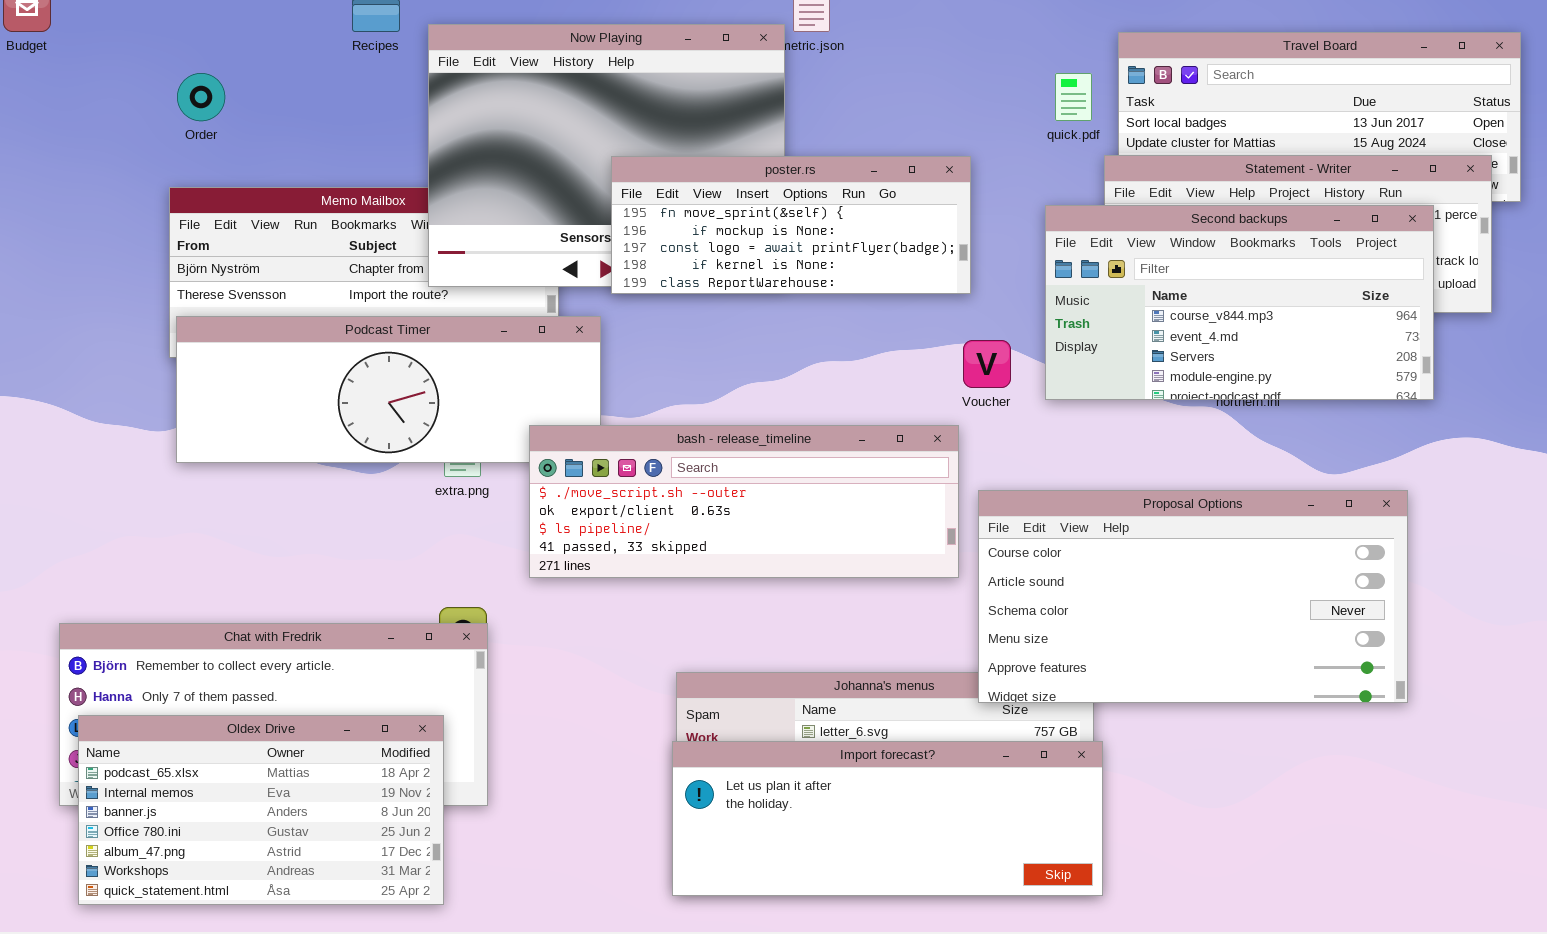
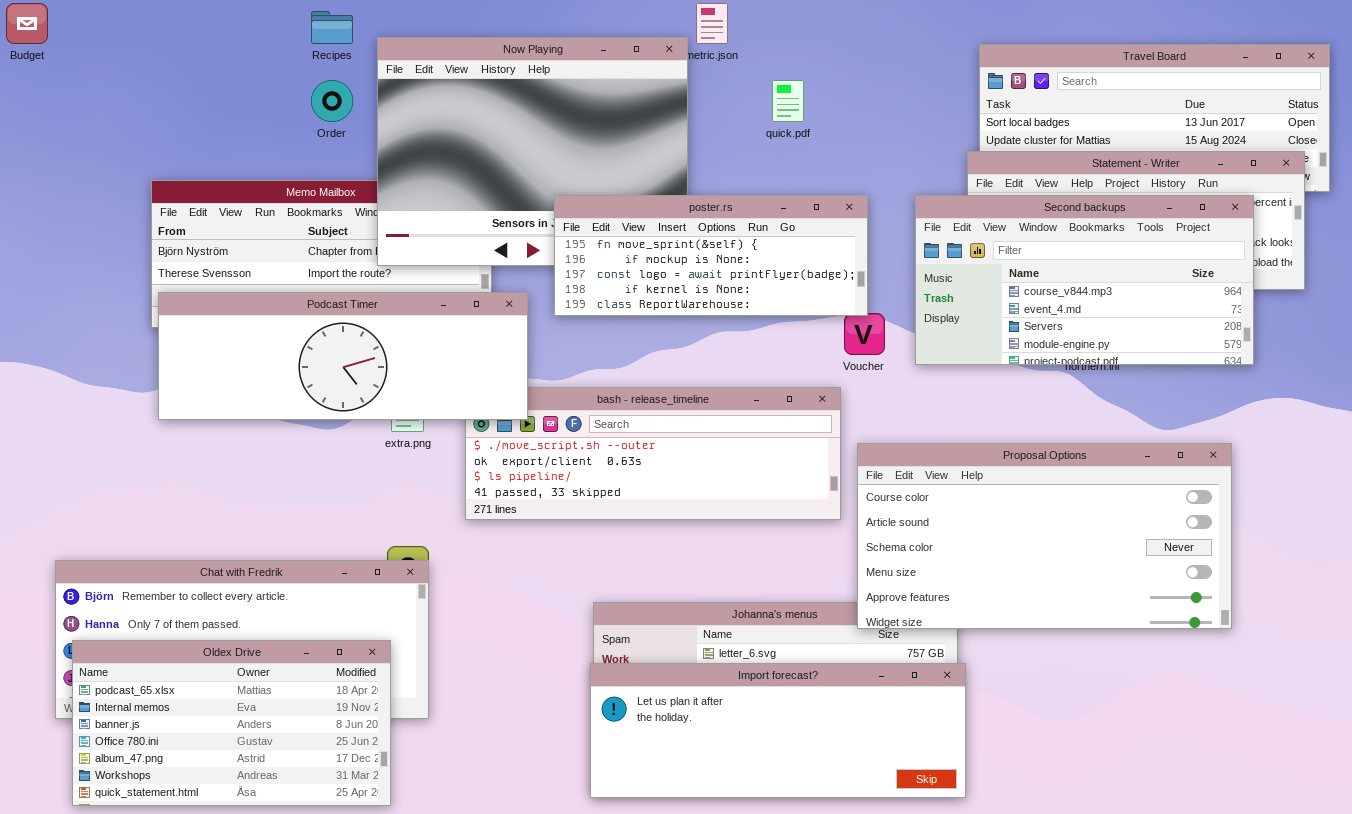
Order: [177,73,225,121] -> [311,80,353,122], moved
quick.pdf: [1055,73,1092,121] -> [772,80,804,122], moved
poster.rs: [611,156,971,294] -> [554,195,868,316], moved
Podcast Timer: [176,316,601,463] -> [158,292,528,420], raised

